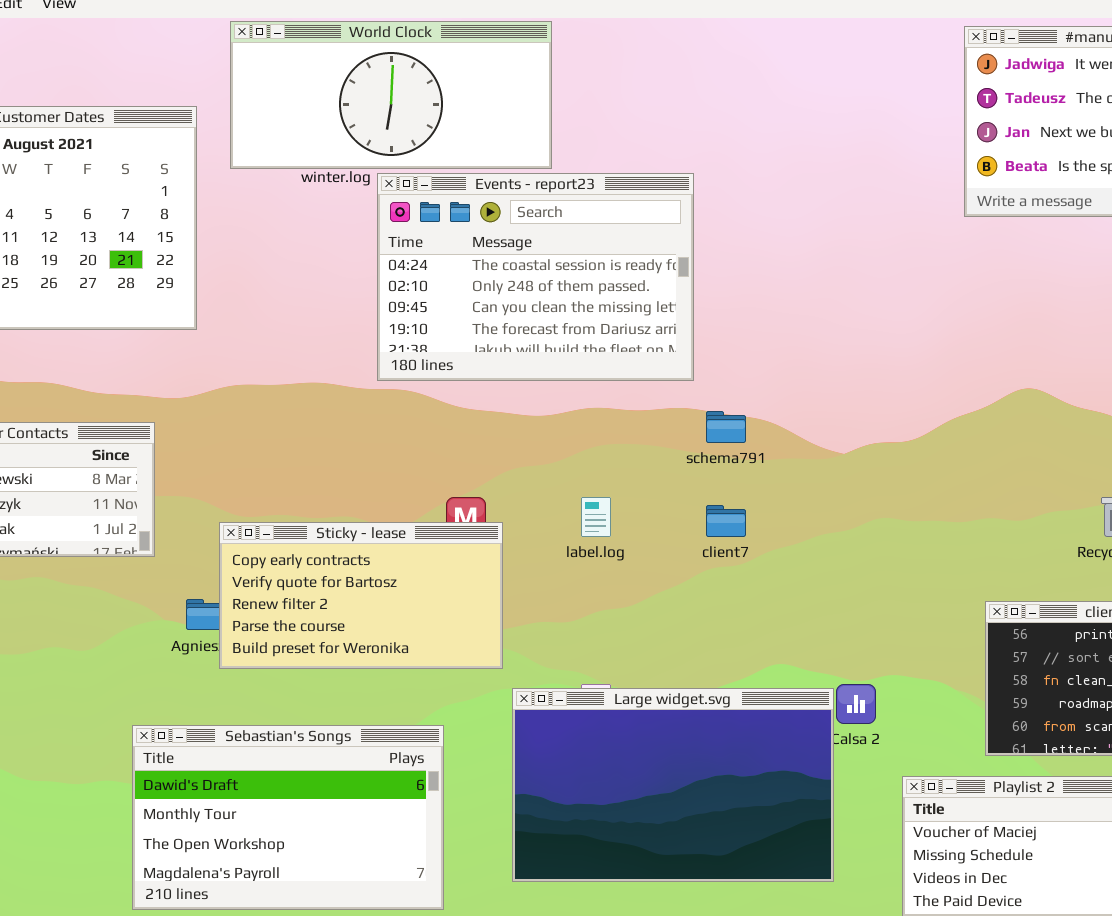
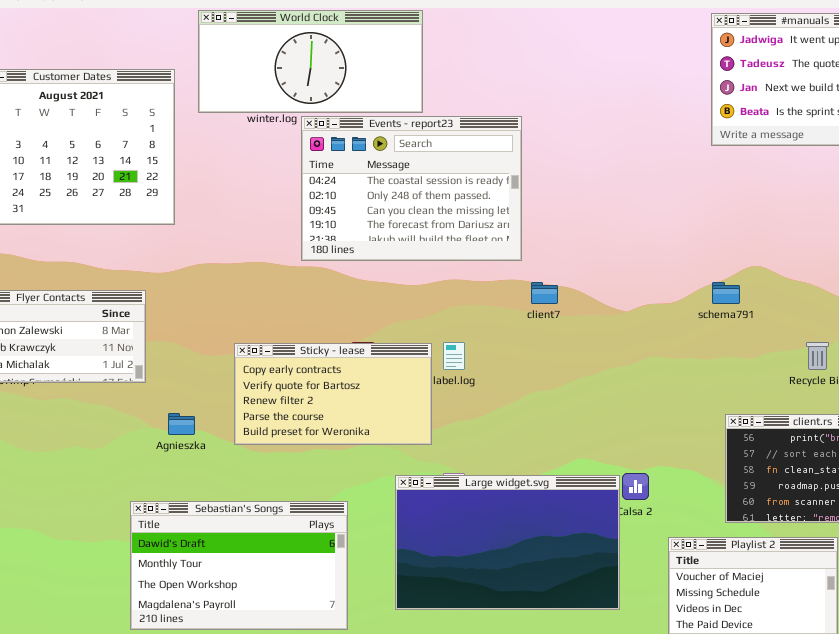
schema791: [706,411,746,443] -> [712,282,740,304], moved
client7: [706,505,746,537] -> [531,282,558,304], moved
Sticky - lease: [219,522,503,669] -> [234,343,432,445], moved

